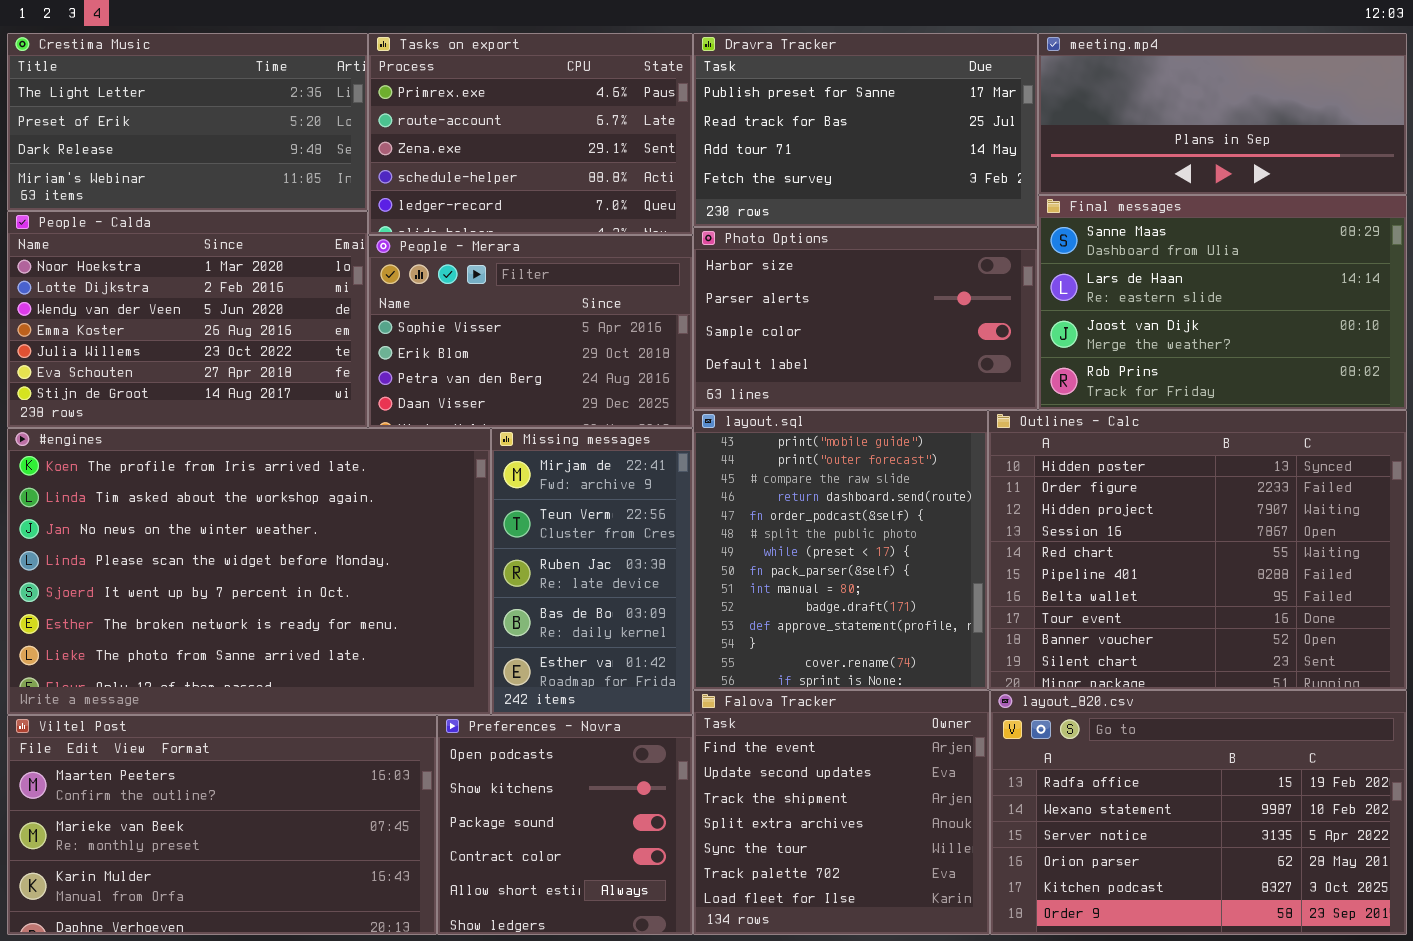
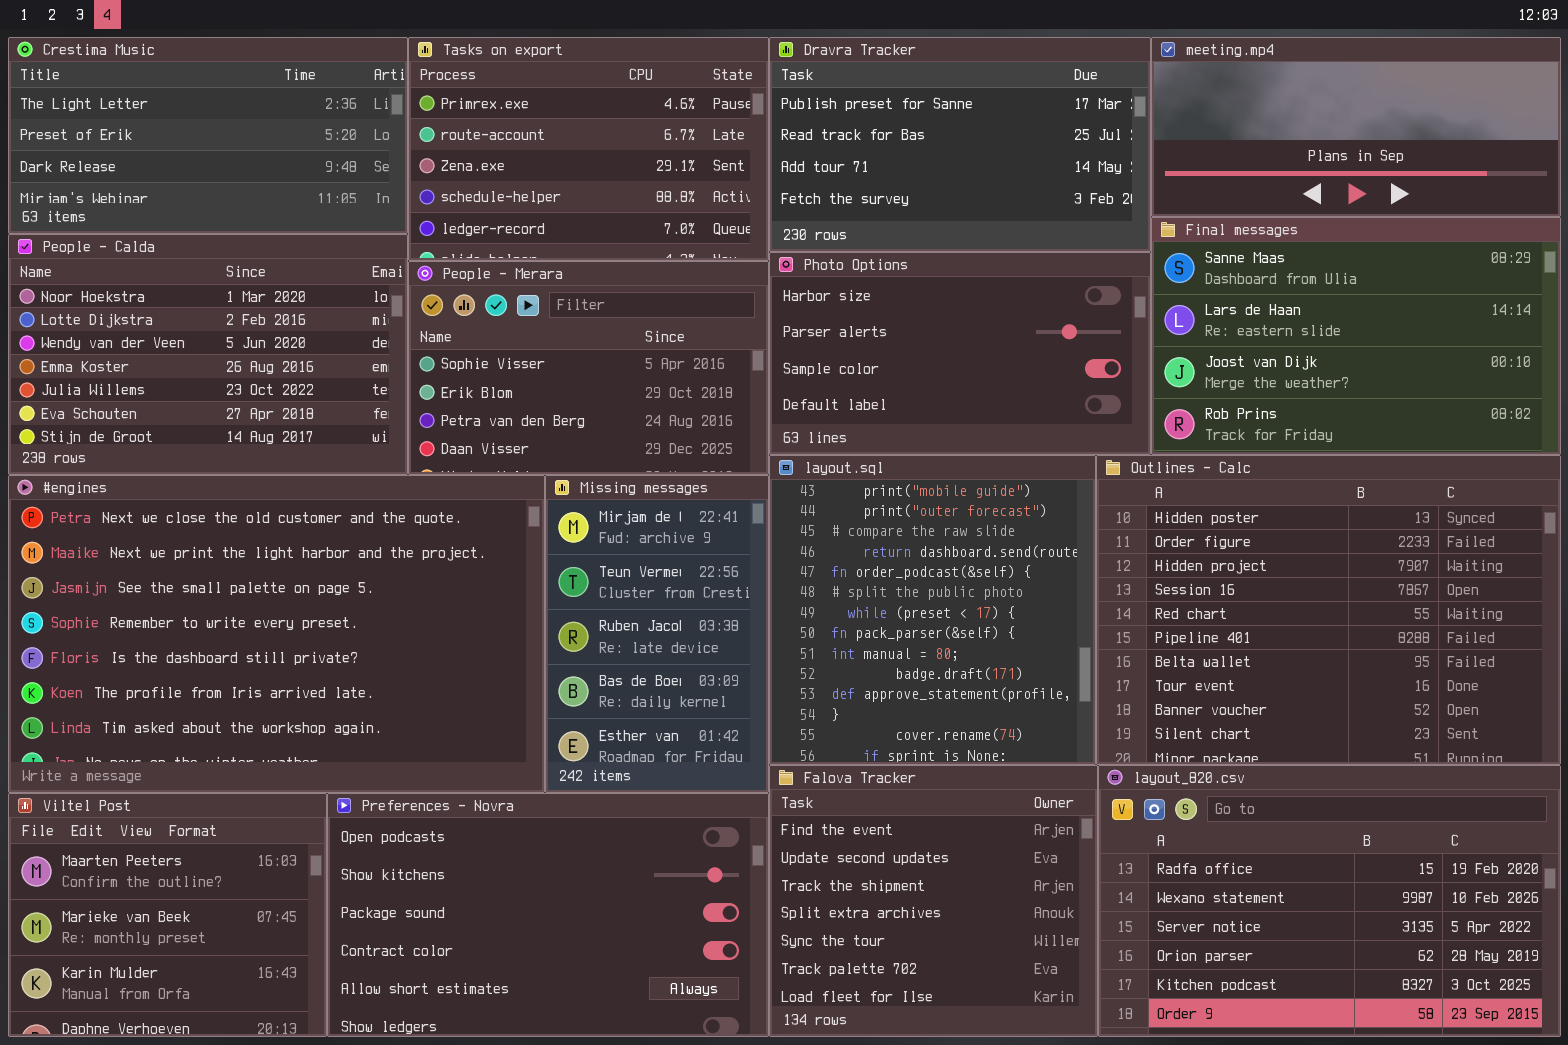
#engines: [7,428,491,715] -> [8,475,545,793], scrolled up 5 rows
Viltel Post: [7,715,437,935] -> [8,793,327,1037], resized
Preferences - Novra: [437,715,693,935] -> [327,793,769,1037], resized

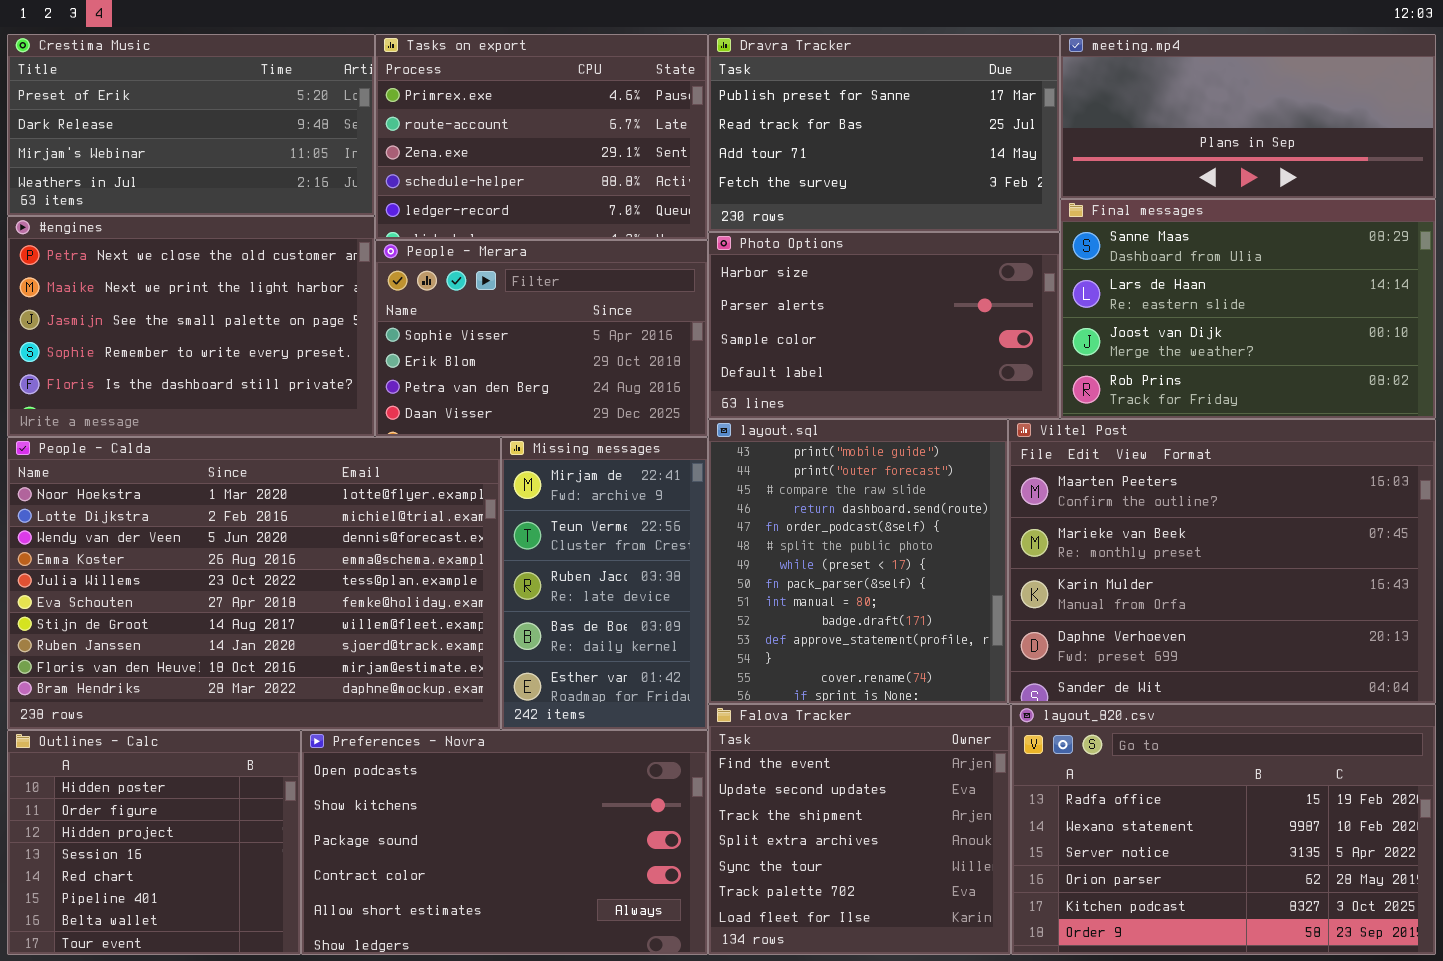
Crestima Music: [8,37,408,234] -> [7,34,375,216], scrolled down 1 row
People - Calda: [8,234,408,475] -> [7,437,501,730], moved, resized
Outlines - Calc: [1096,455,1561,765] -> [7,730,301,955], moved, resized
#engines: [8,475,545,793] -> [7,216,375,437], moved, resized
Viltel Post: [8,793,327,1037] -> [1008,419,1436,704], moved, resized

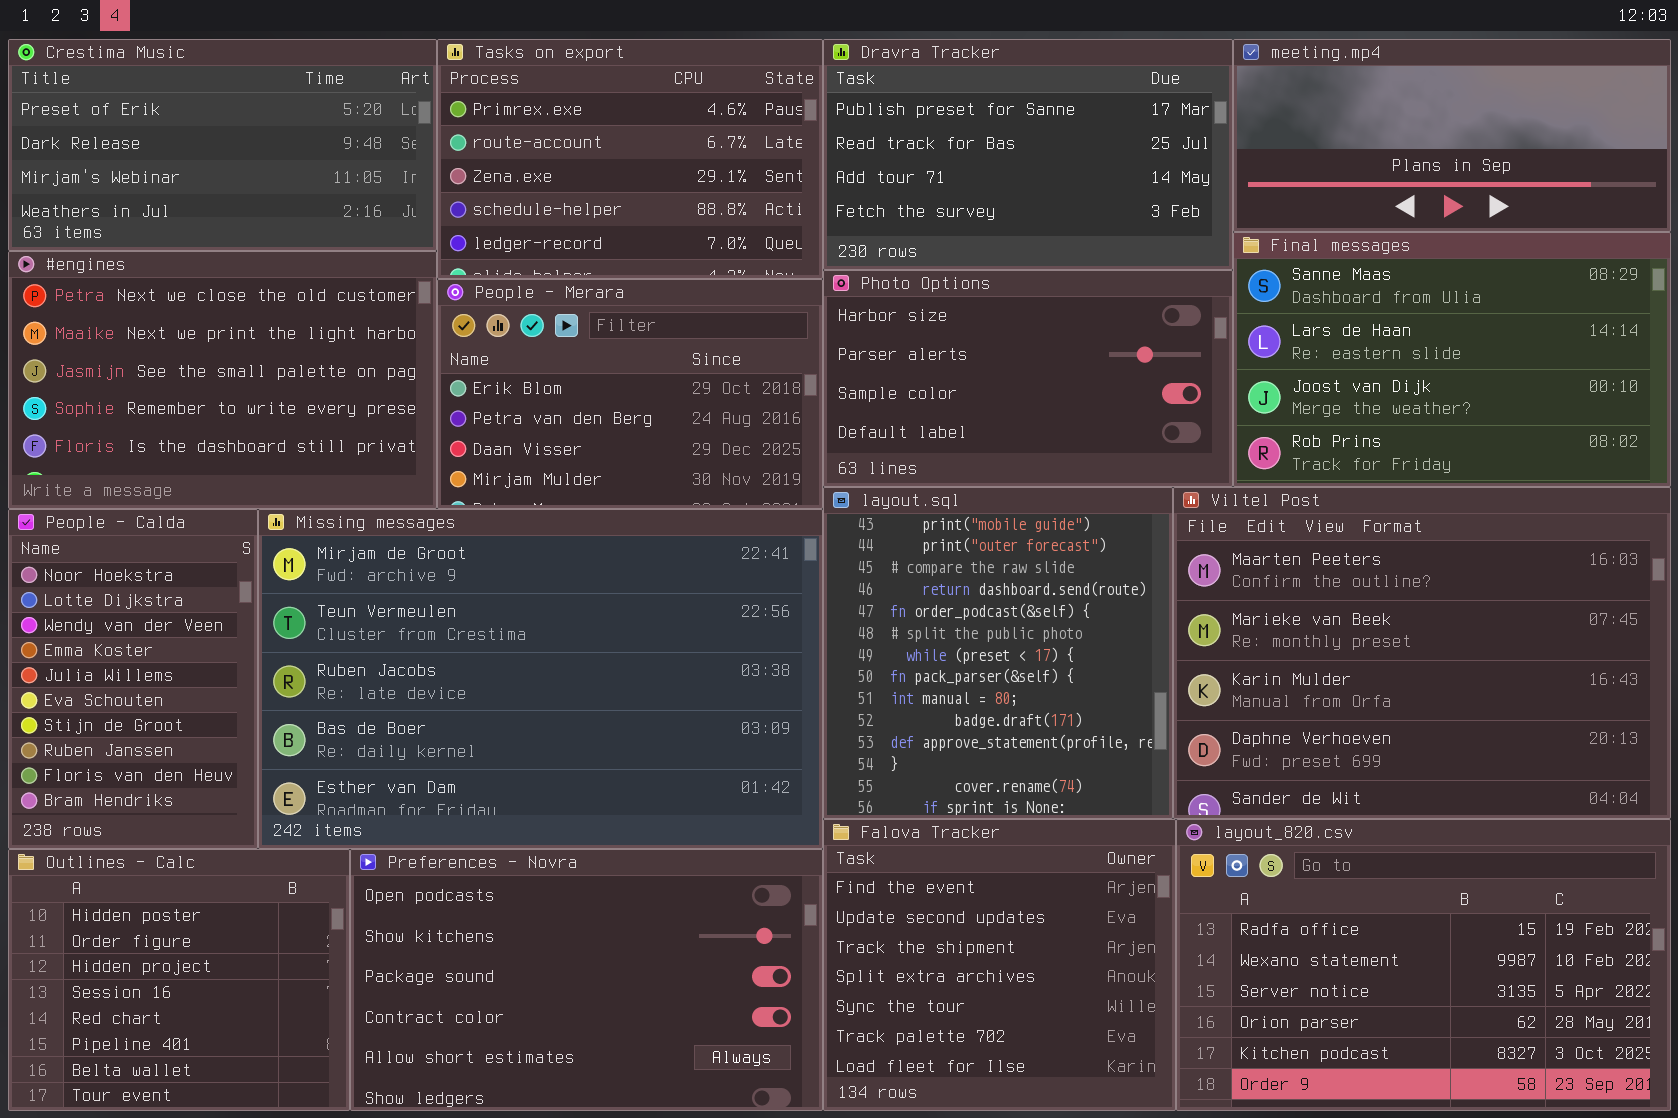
People - Merara: [375,240,708,437] -> [437,279,823,509], scrolled down 1 row
People - Calda: [7,437,501,730] -> [8,509,258,849], resized
Missing messages: [501,437,708,730] -> [258,509,823,849], resized

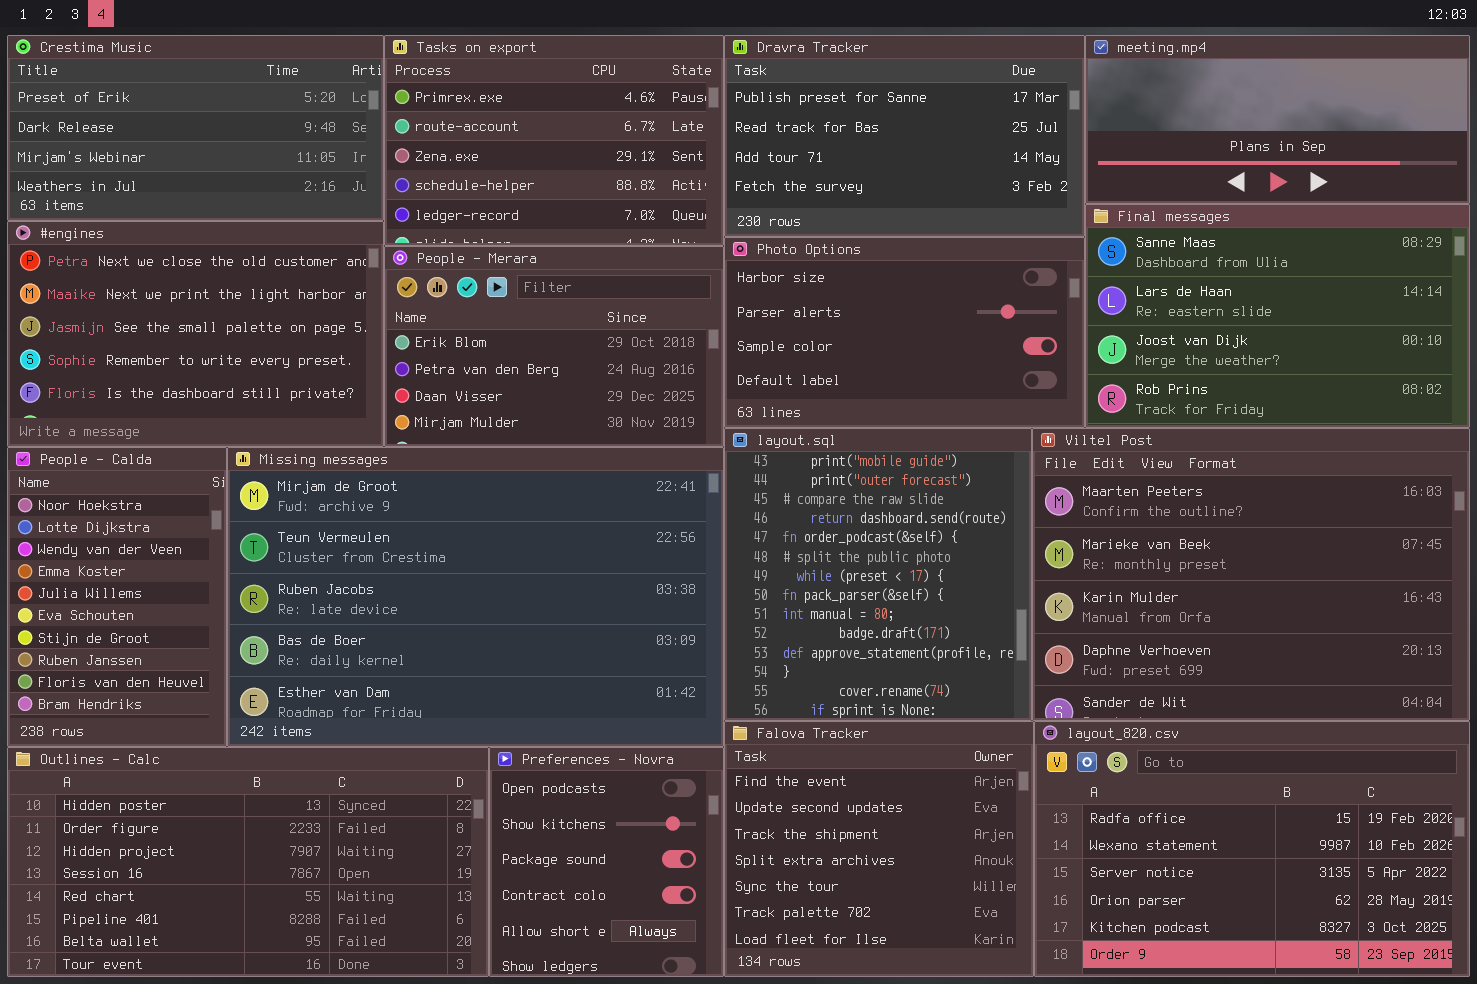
Outlines - Calc: [8,849,350,1111] -> [7,747,489,977], resized
Preferences - Novra: [350,849,823,1111] -> [489,747,724,977], resized

